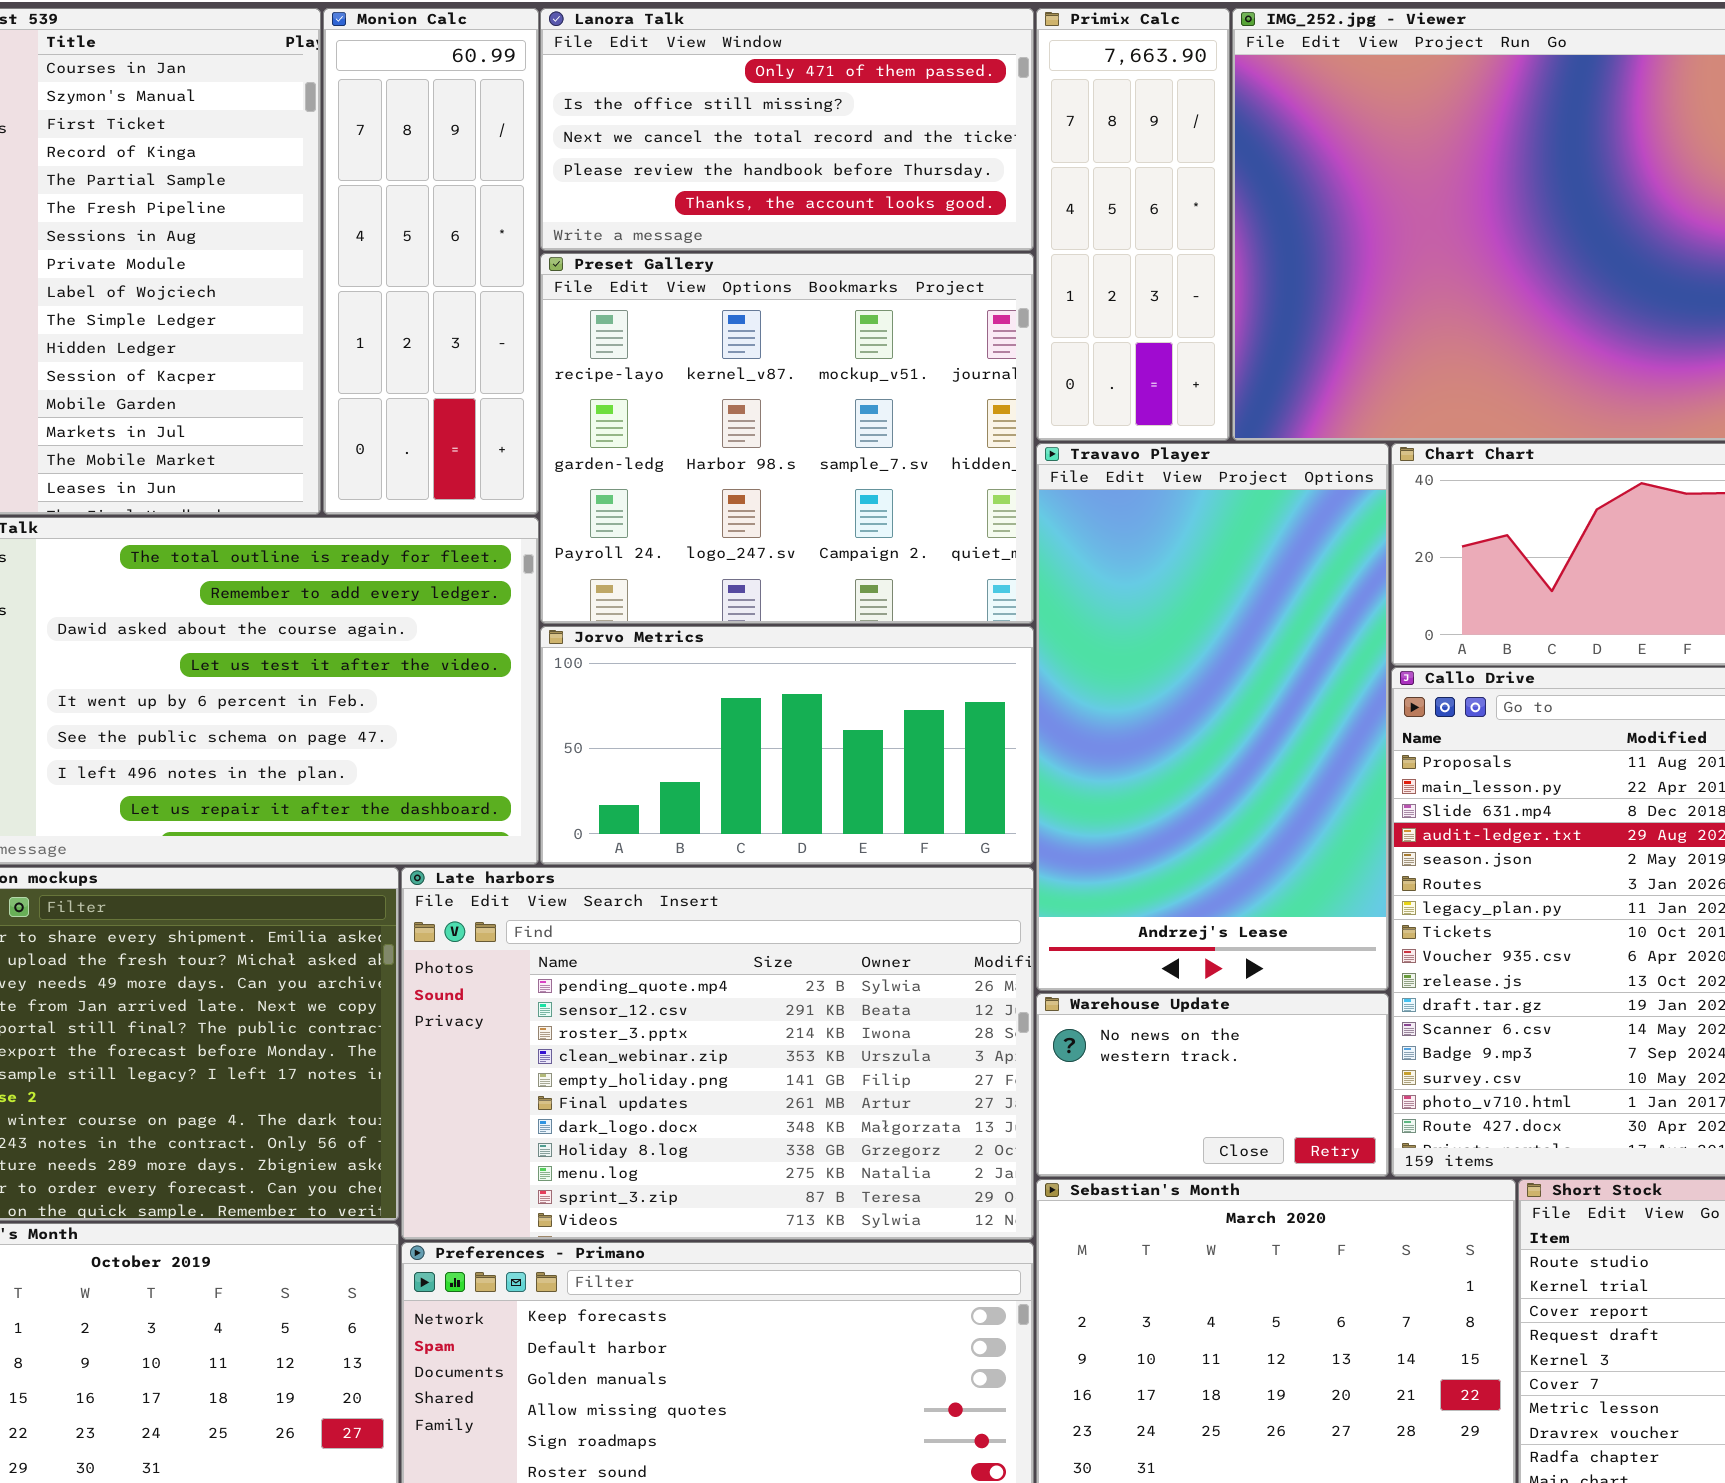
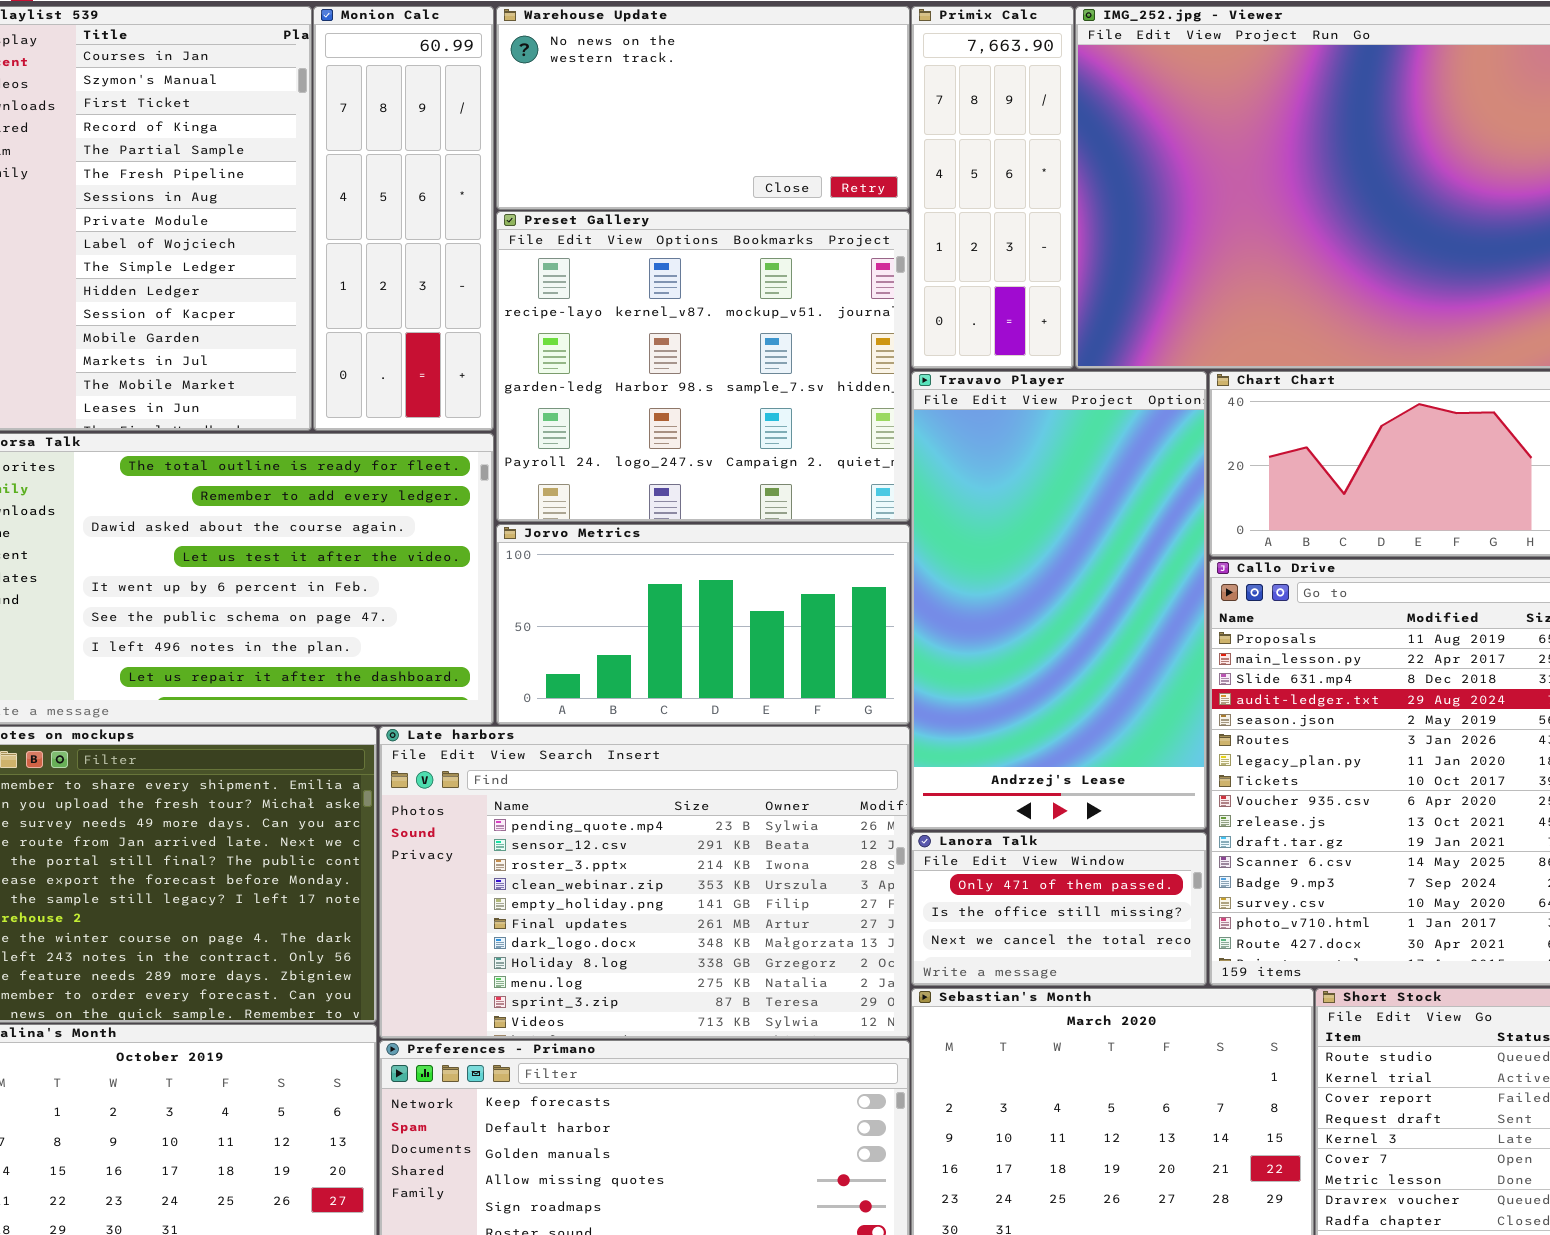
Lanora Talk: [540,8,1034,251] -> [911,832,1207,986], moved, resized
Warehouse Update: [1036,993,1389,1177] -> [496,6,910,210], moved, resized

